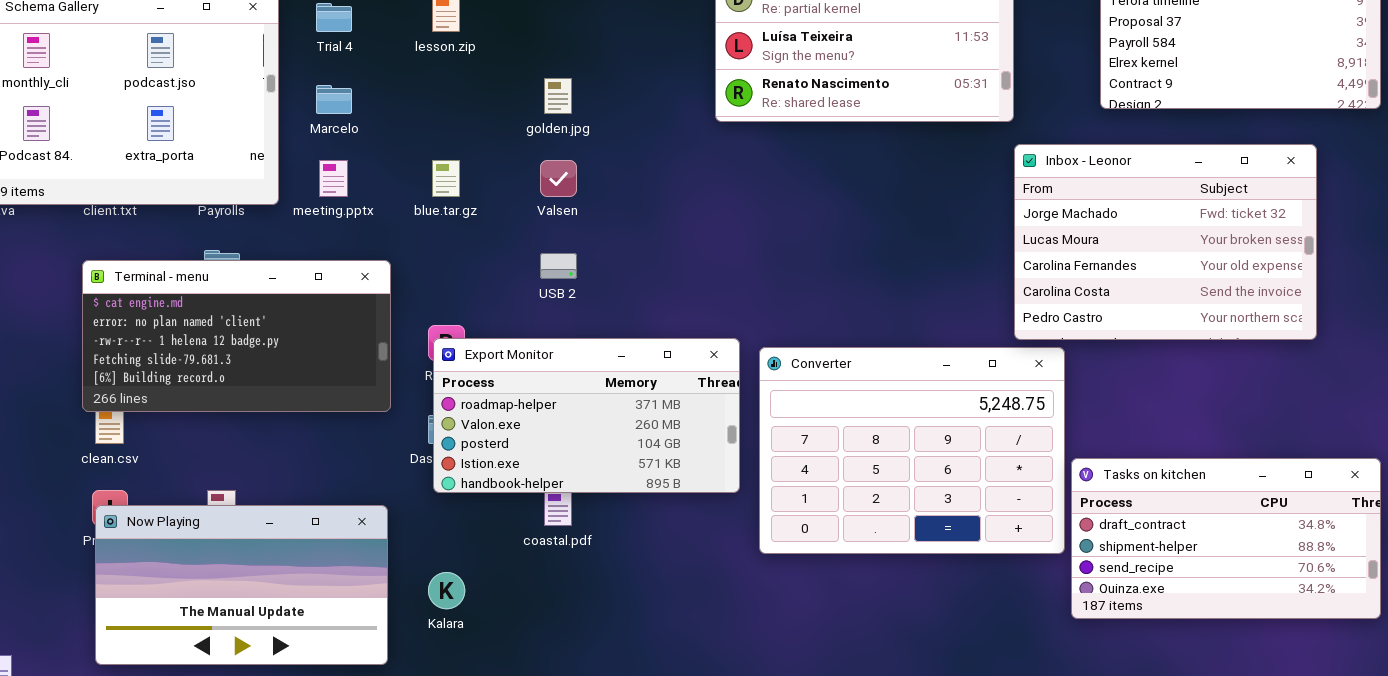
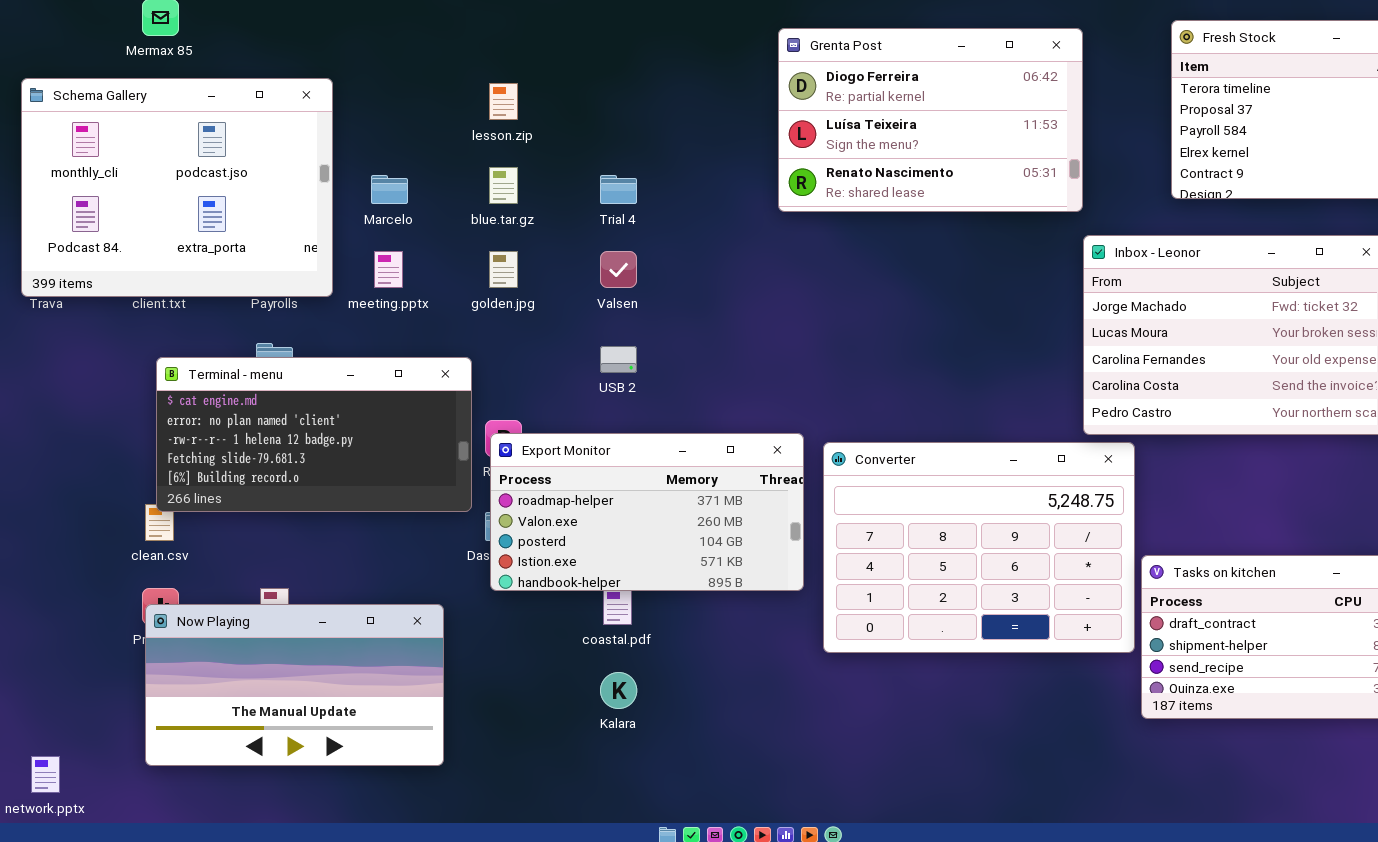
Trial 4: [316,3,352,32] -> [600,175,637,204], moved
golden.jpg: [544,78,572,114] -> [489,251,518,288], moved
blue.tar.gz: [432,160,460,197] -> [489,167,518,204], moved
Terminal - menu: [82,260,391,412] -> [156,357,472,512], moved
Kalara: [428,572,465,609] -> [600,672,637,709], moved

